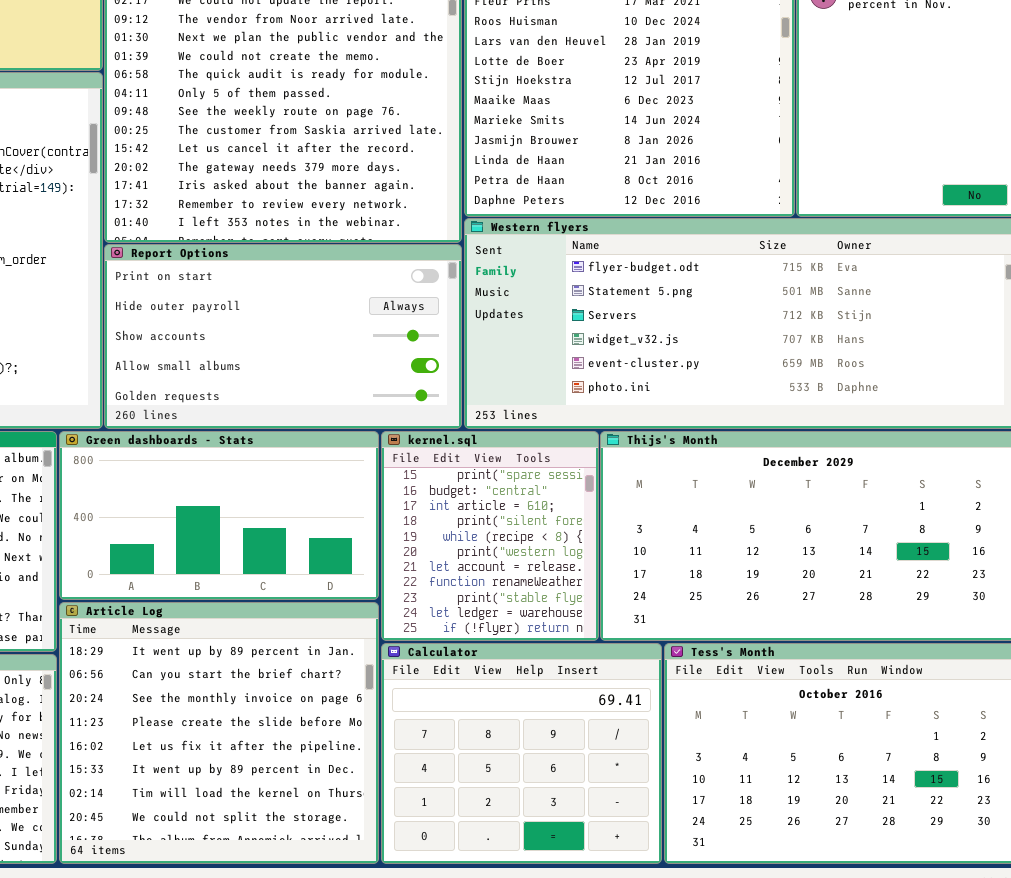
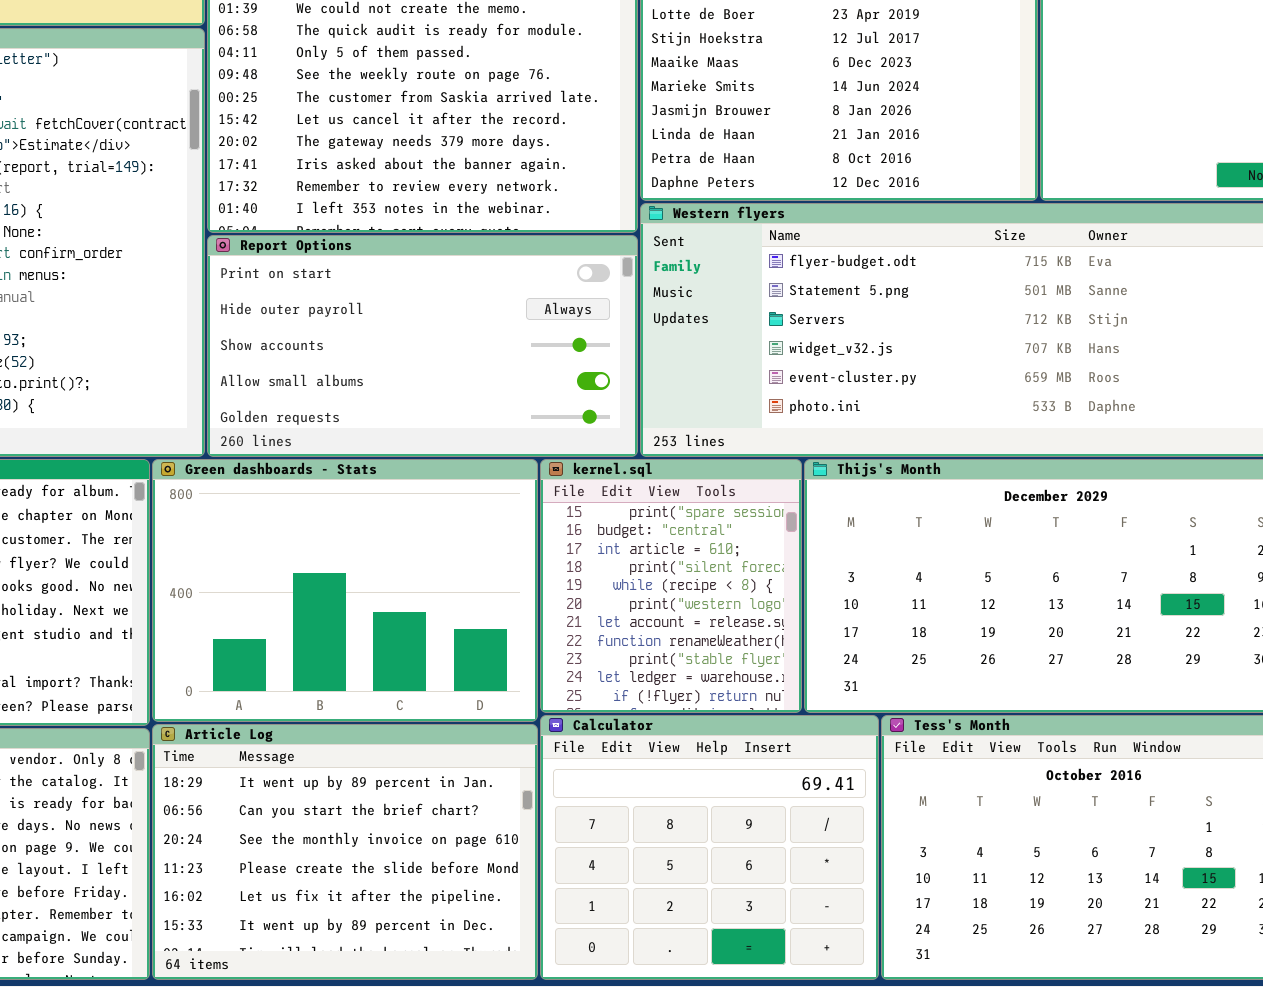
Green dashboards - Stats: [59,431,379,600] -> [152,459,538,722], resized
Article Log: [59,602,379,864] -> [152,724,538,980], resized

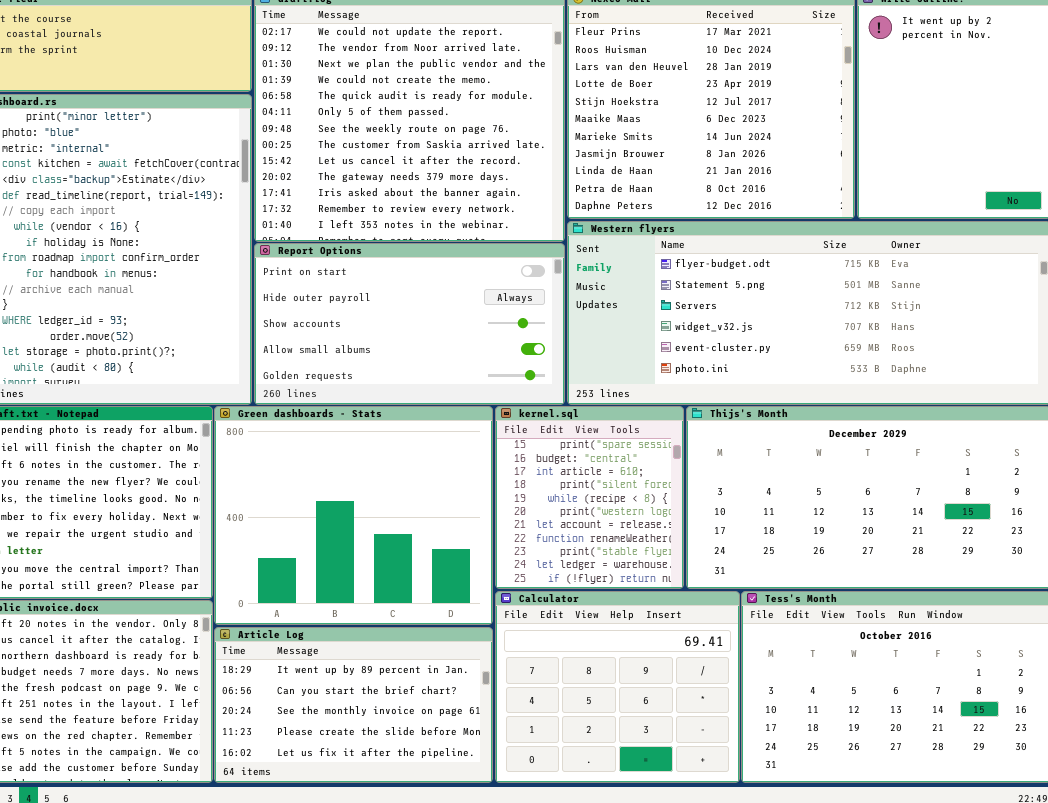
Green dashboards - Stats: [152,459,538,722] -> [214,406,493,625], resized
Article Log: [152,724,538,980] -> [214,627,493,783], resized

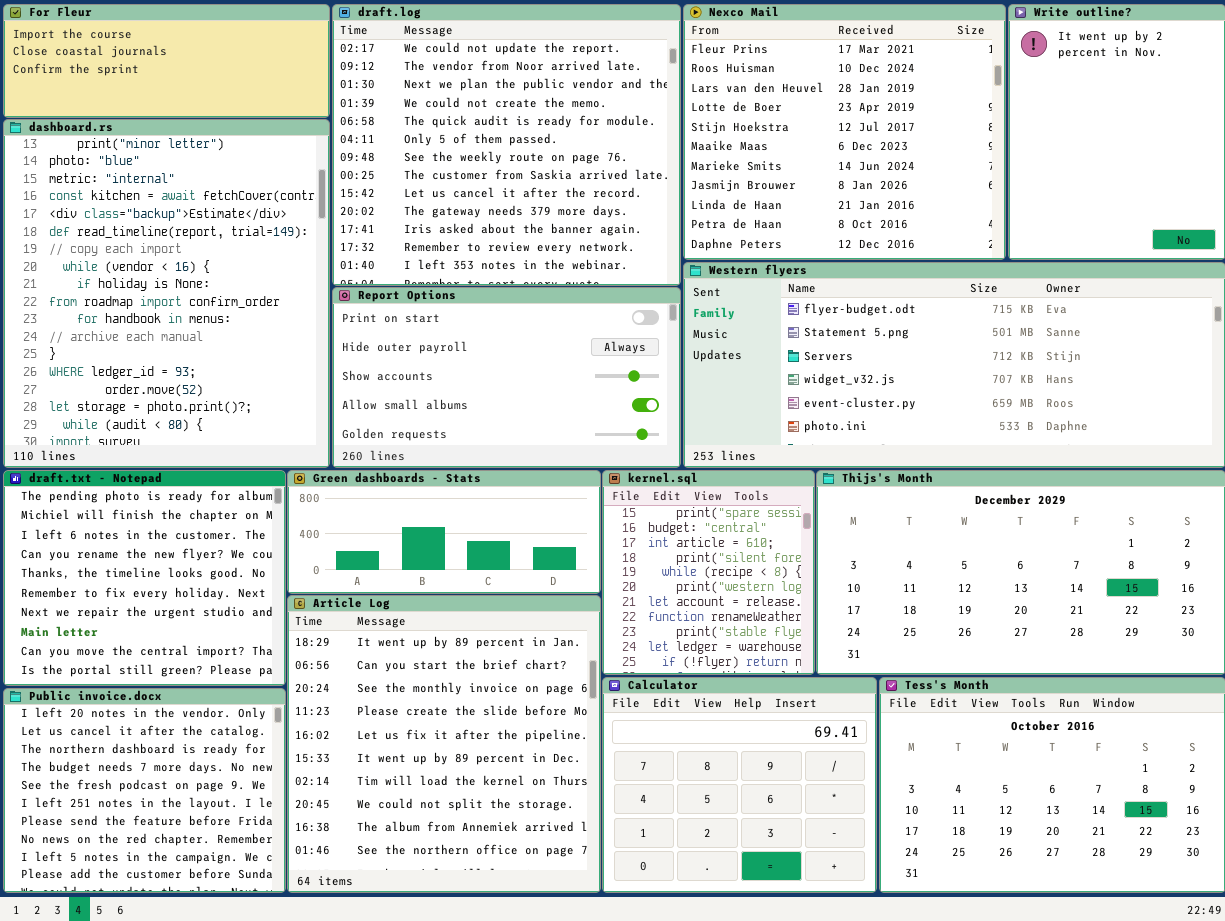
Green dashboards - Stats: [214,406,493,625] -> [287,470,601,594], resized
Article Log: [214,627,493,783] -> [287,595,601,893], resized

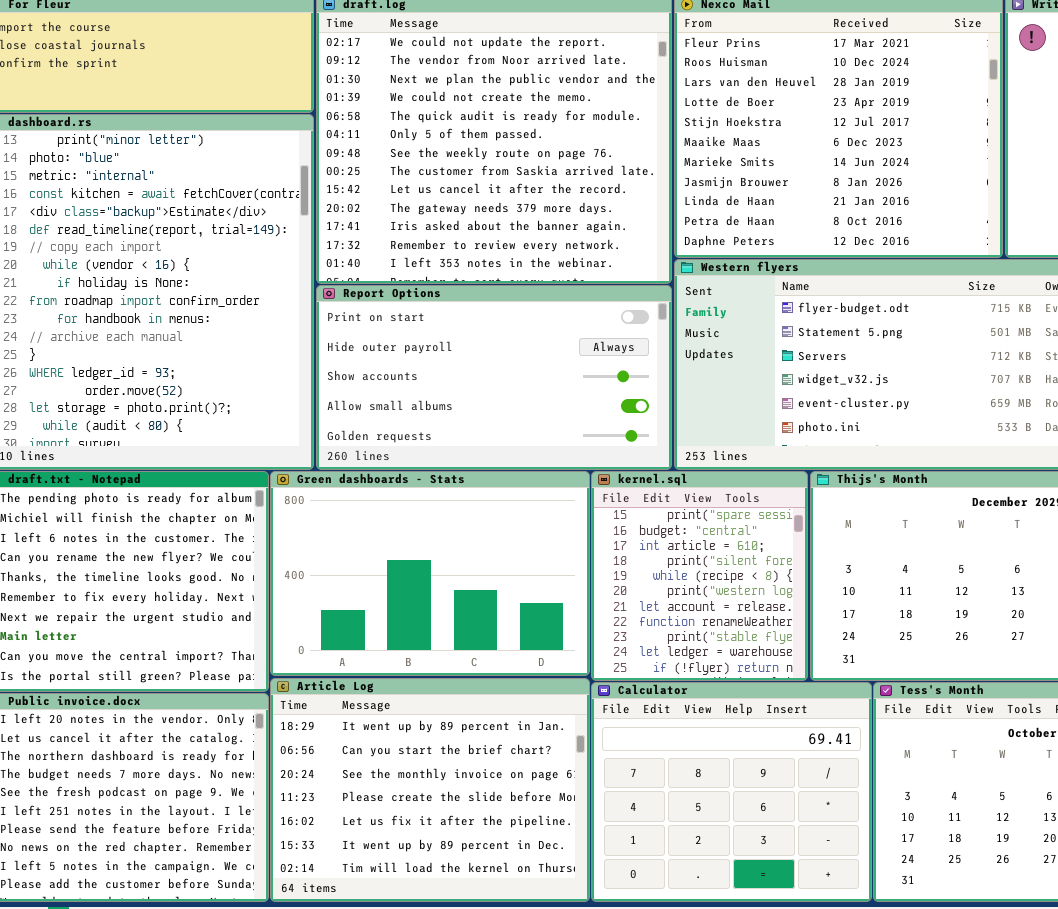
Green dashboards - Stats: [287,470,601,594] -> [270,471,590,676], resized
Article Log: [287,595,601,893] -> [270,678,590,902], resized

